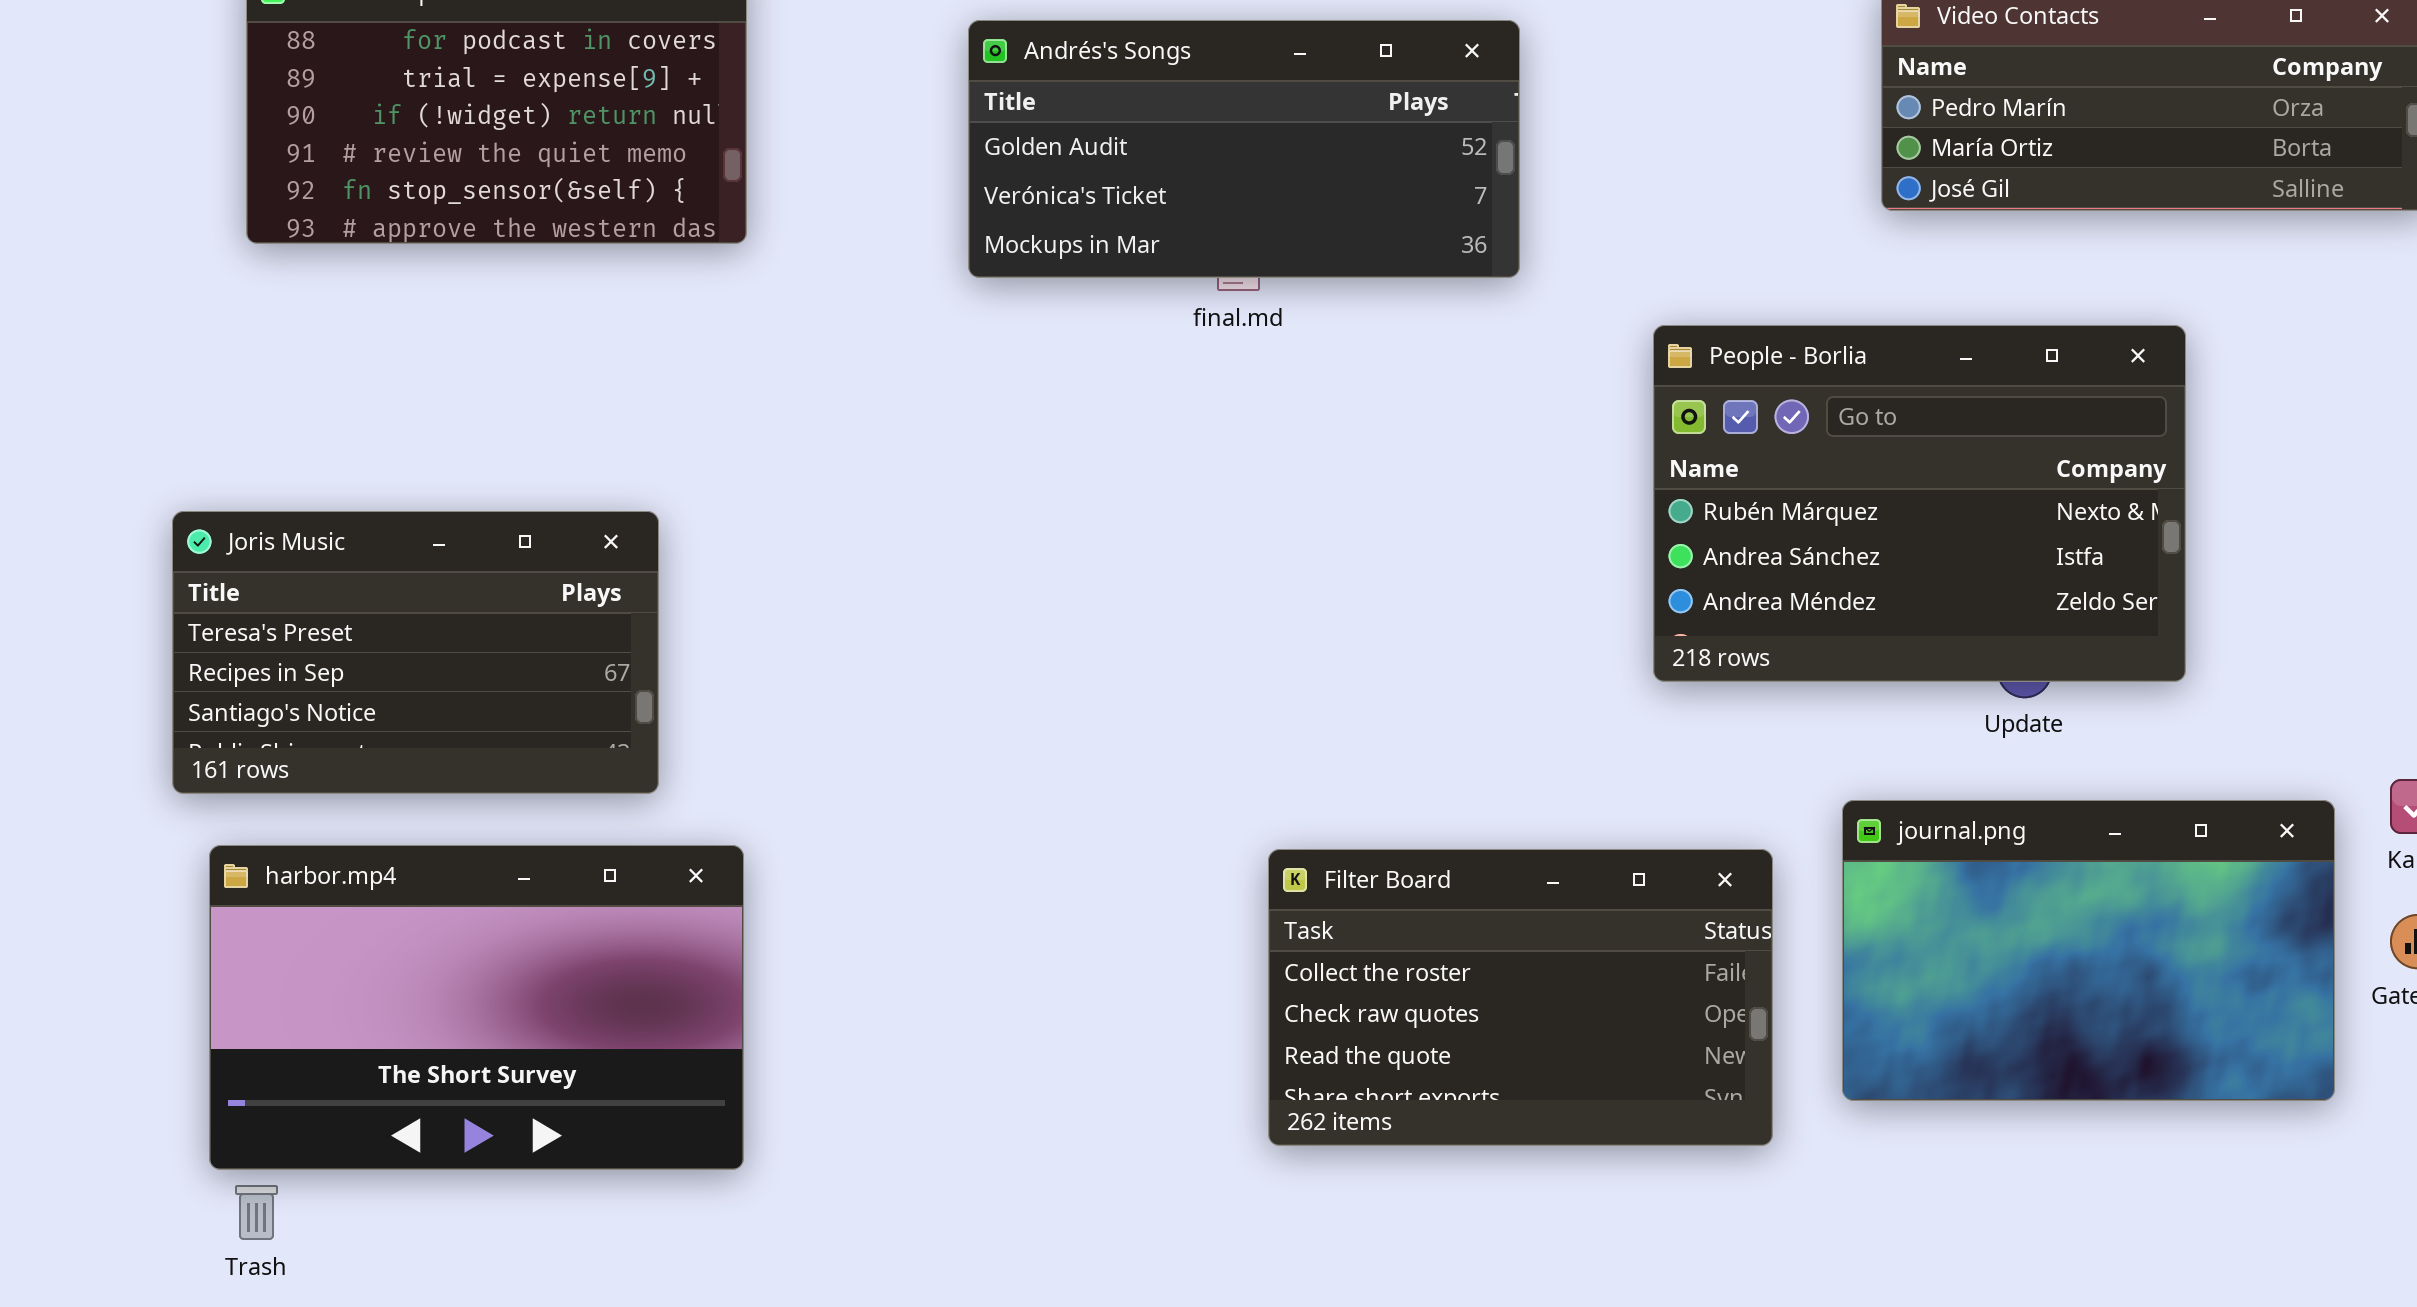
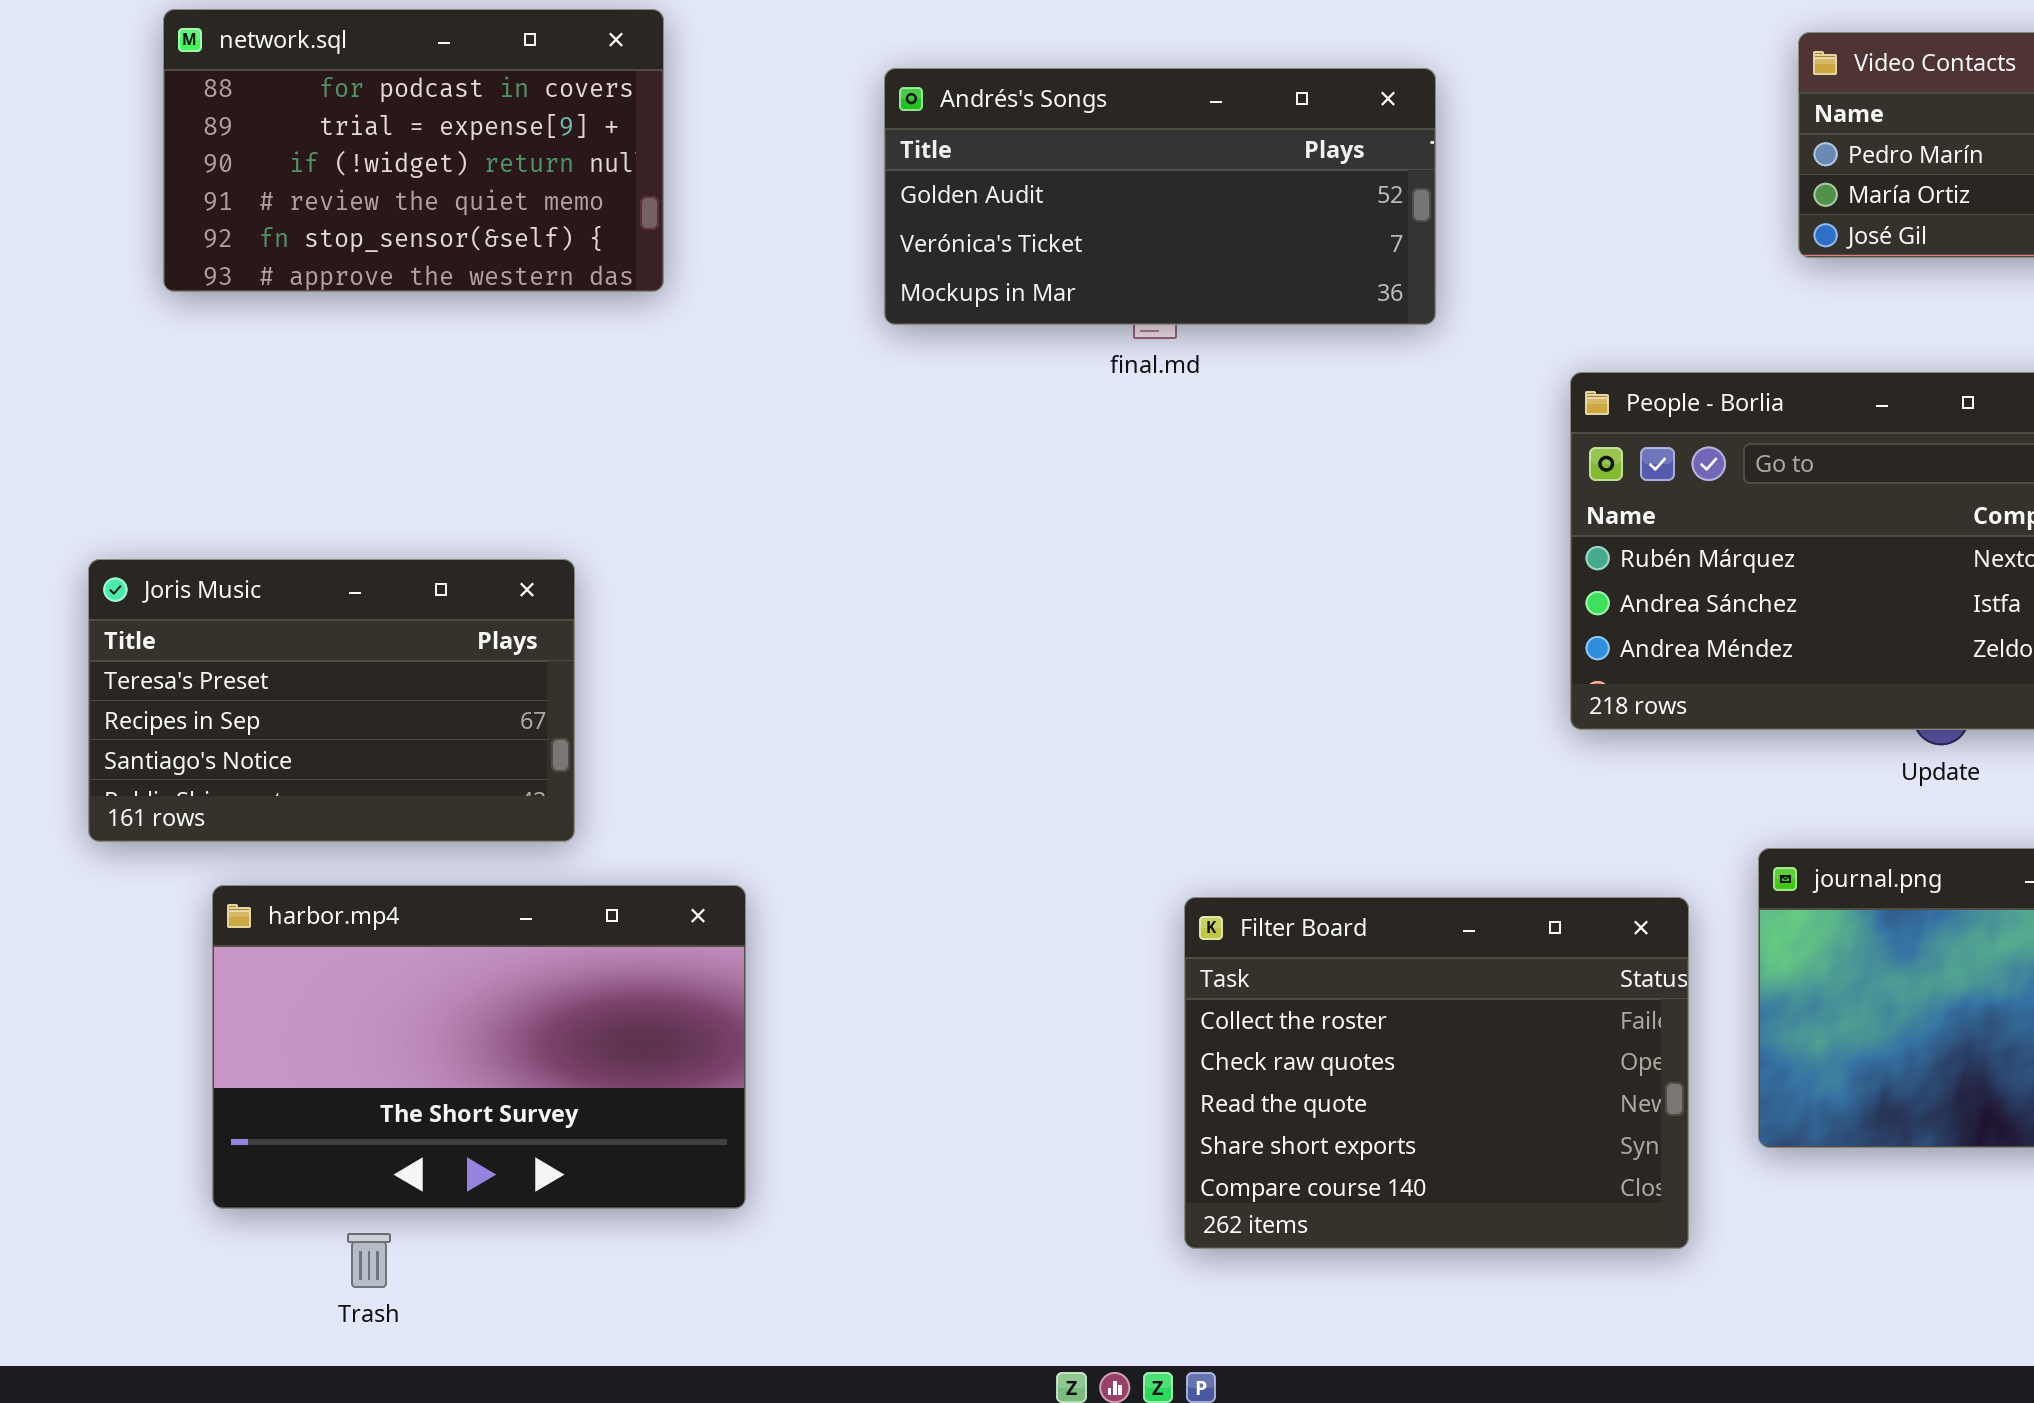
harbor.mp4: [209,845,744,1170] -> [212,885,746,1209], moved
Filter Board: [1268,849,1773,1146] -> [1184,897,1689,1249], resized
Trash: [235,1185,278,1240] -> [347,1233,391,1288], moved

